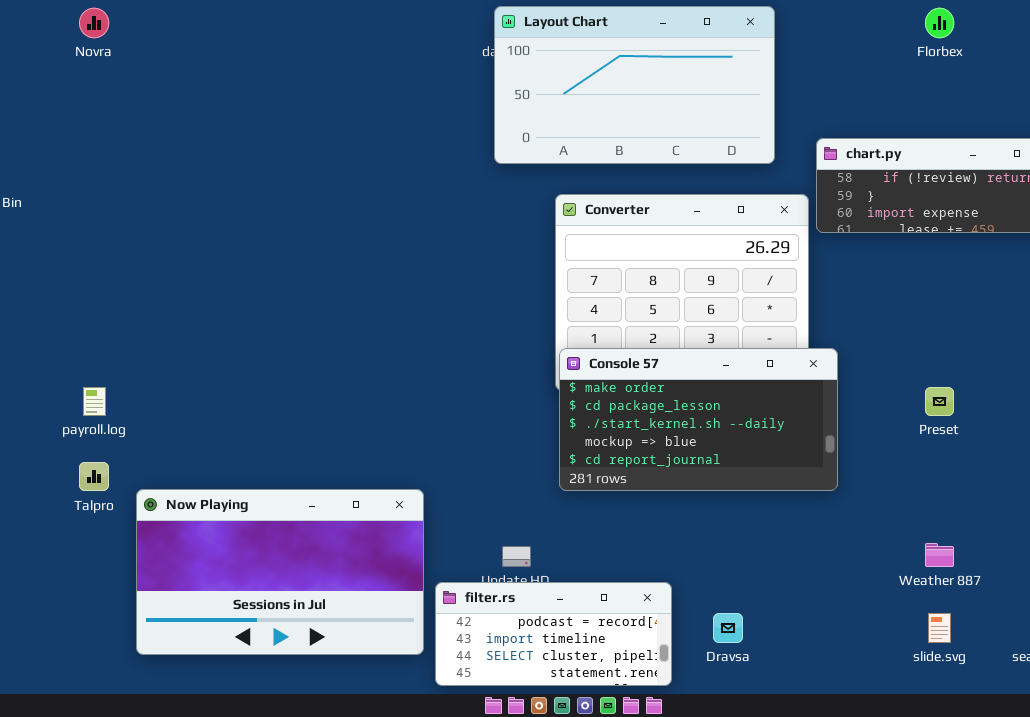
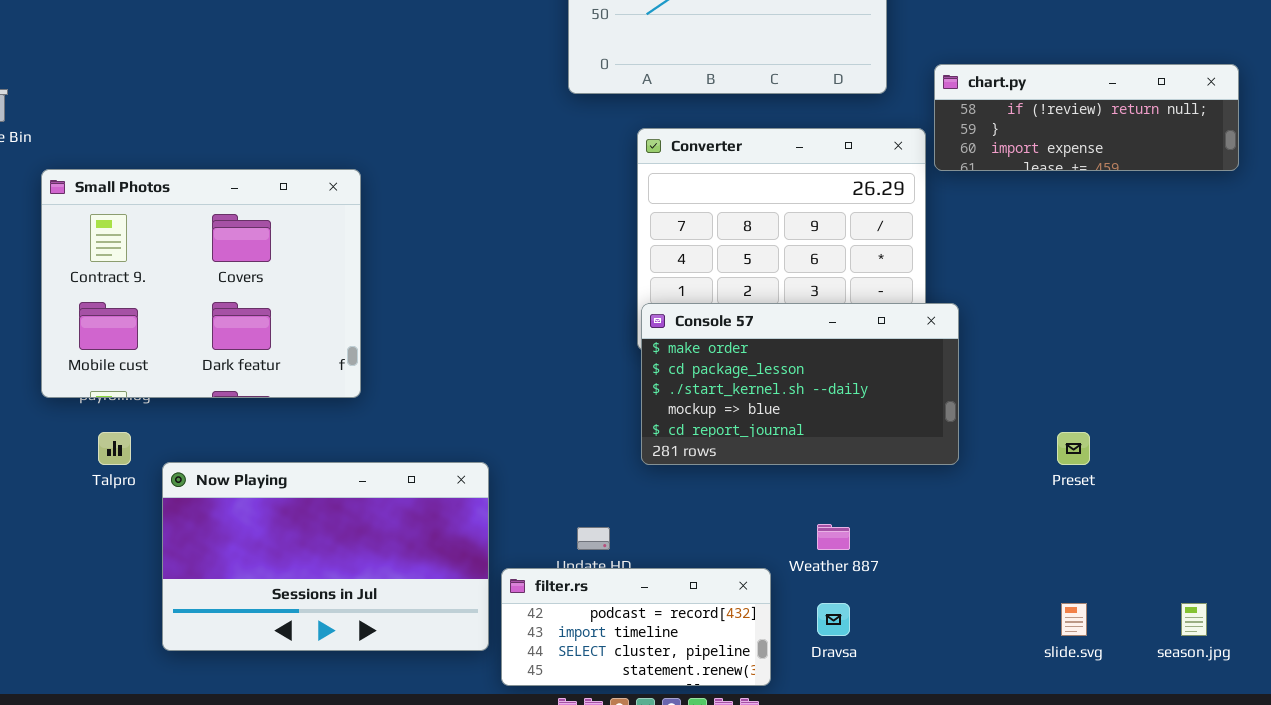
Small Photos: none -> [41,169,361,398], opened
Preset: [925,387,954,416] -> [1057,432,1090,465], moved
Weather 887: [925,543,954,567] -> [817,524,850,550], moved

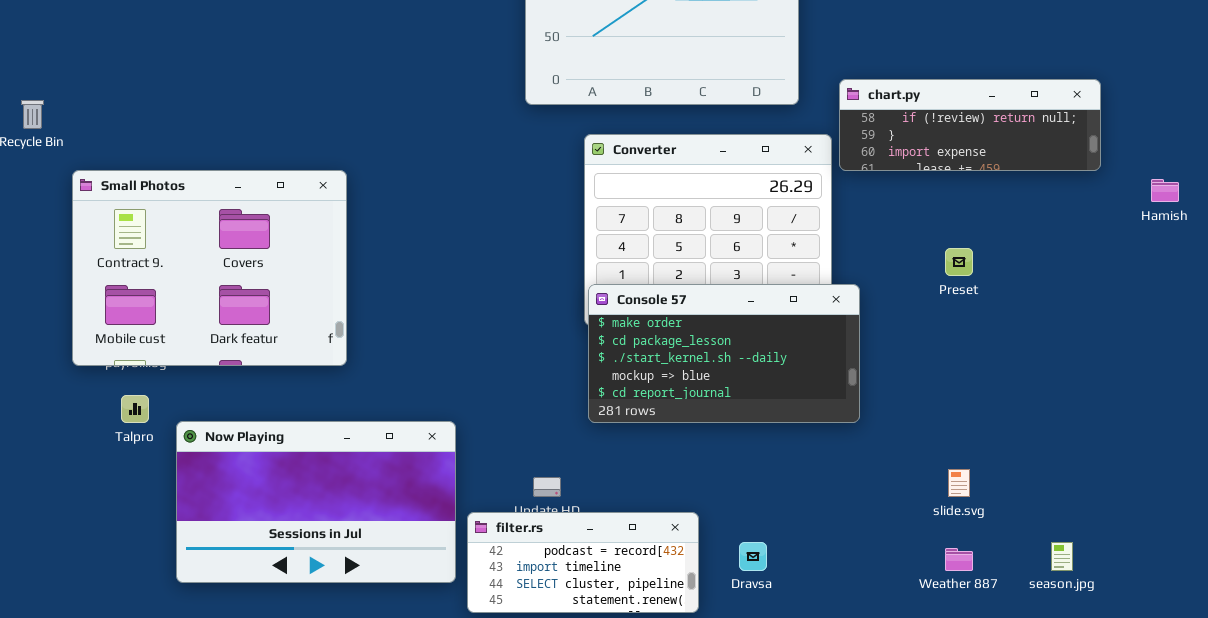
Preset: [1057,432,1090,465] -> [945,248,973,276], moved
Weather 887: [817,524,850,550] -> [945,548,973,571], moved
slide.svg: [1061,603,1087,636] -> [948,469,970,497], moved

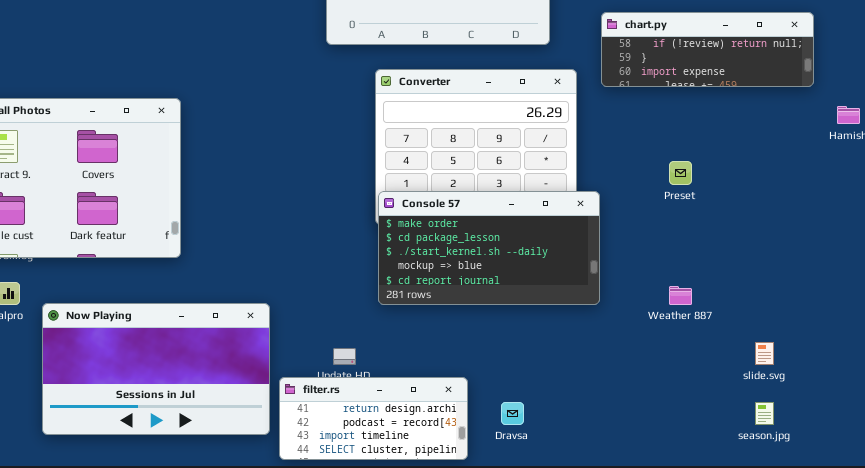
chart.py: [839,79,1101,171] -> [601,12,814,87], moved
slide.svg: [948,469,970,497] -> [755,342,774,365], moved
filter.rs: [467,512,699,613] -> [279,377,468,460], scrolled up 1 row
Weather 887: [945,548,973,571] -> [669,286,692,305], moved

